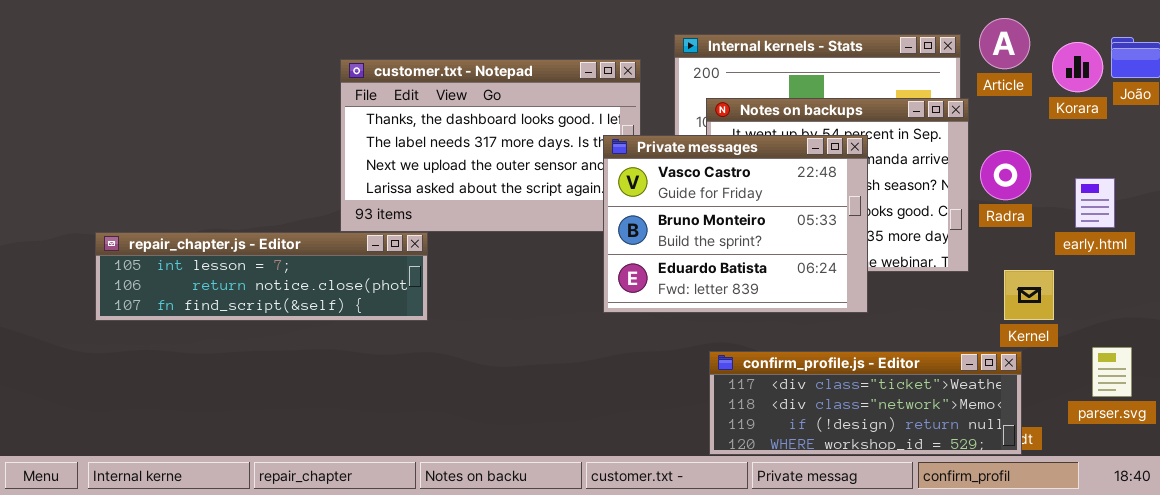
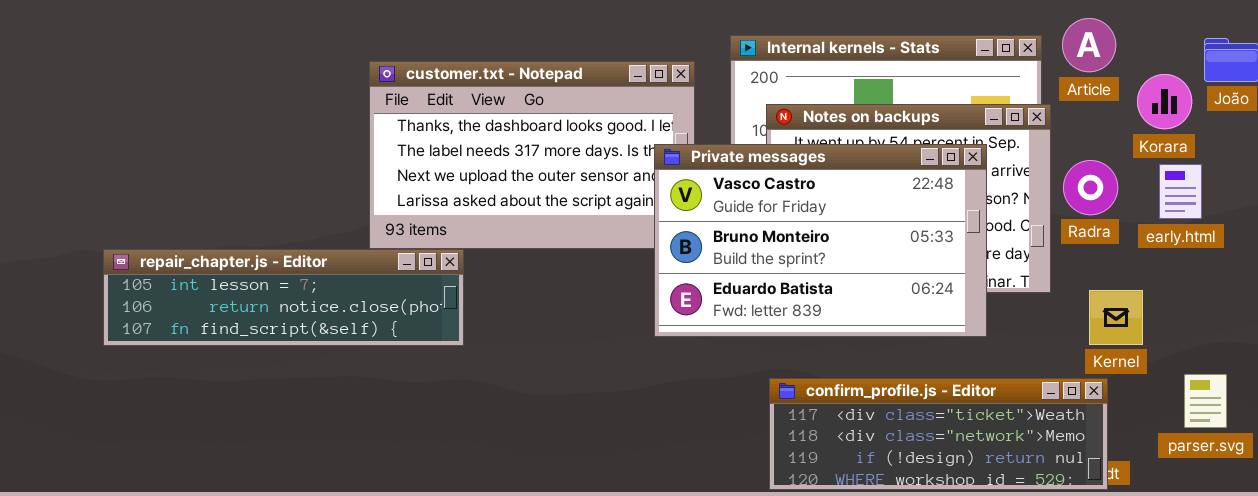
Korara: [1052,42,1103,92] -> [1137,74,1192,129], moved
Private messages: [603,135,868,313] -> [654,144,987,337], resized
early.html: [1075,178,1115,228] -> [1159,164,1202,219], moved

